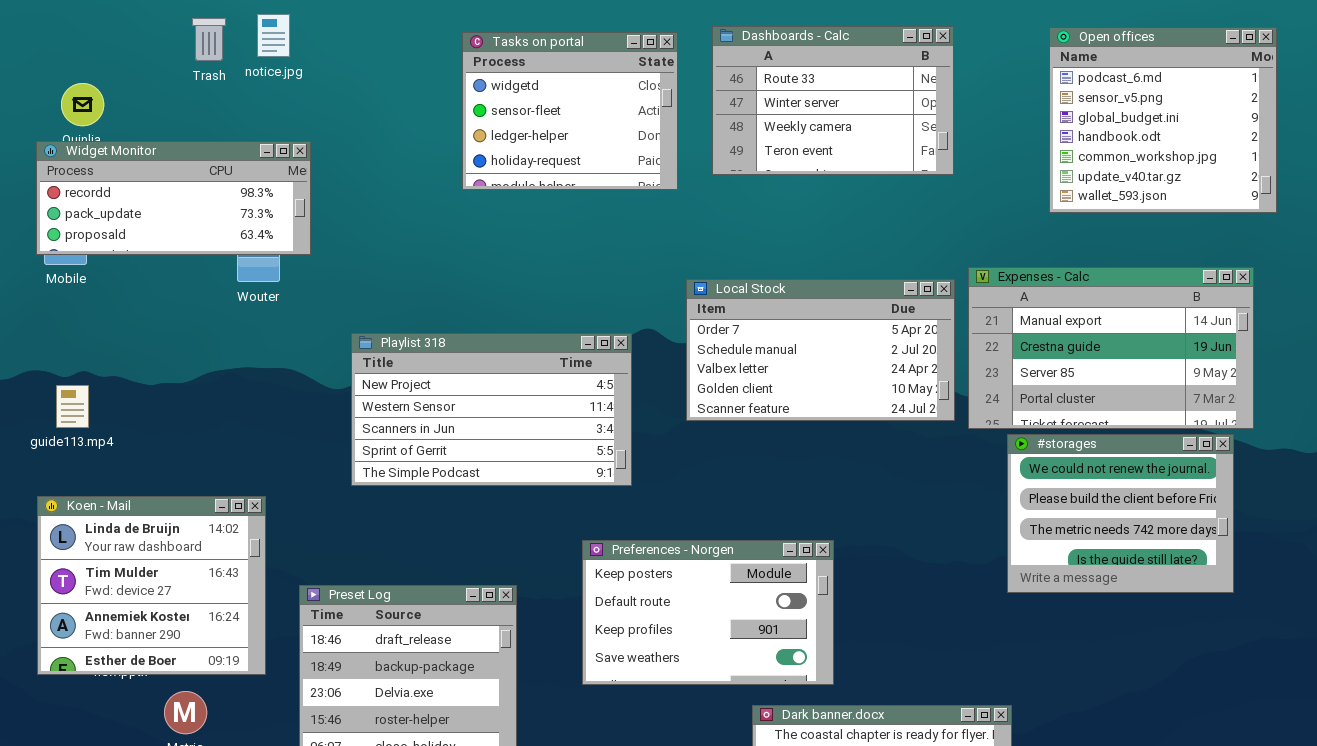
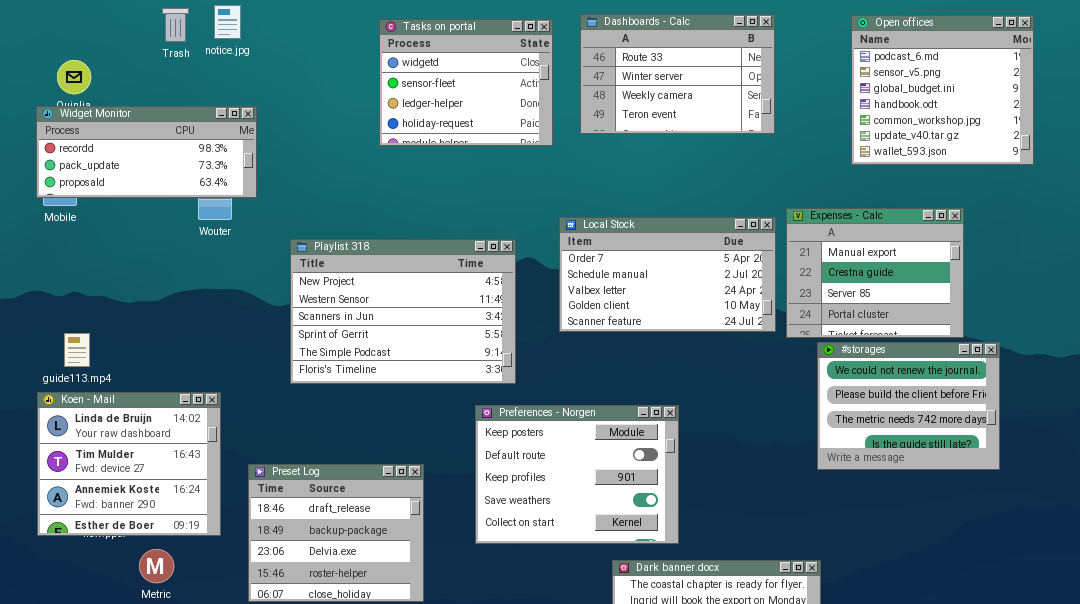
Expenses - Calc: [968,267,1254,429] -> [786,208,964,338], resized
Playlist 318: [351,333,632,486] -> [290,239,516,384], resized
guide113.mp4: [56,385,89,428] -> [64,333,90,367], moved
Preferences - Norgen: [582,540,834,685] -> [475,405,679,544], resized

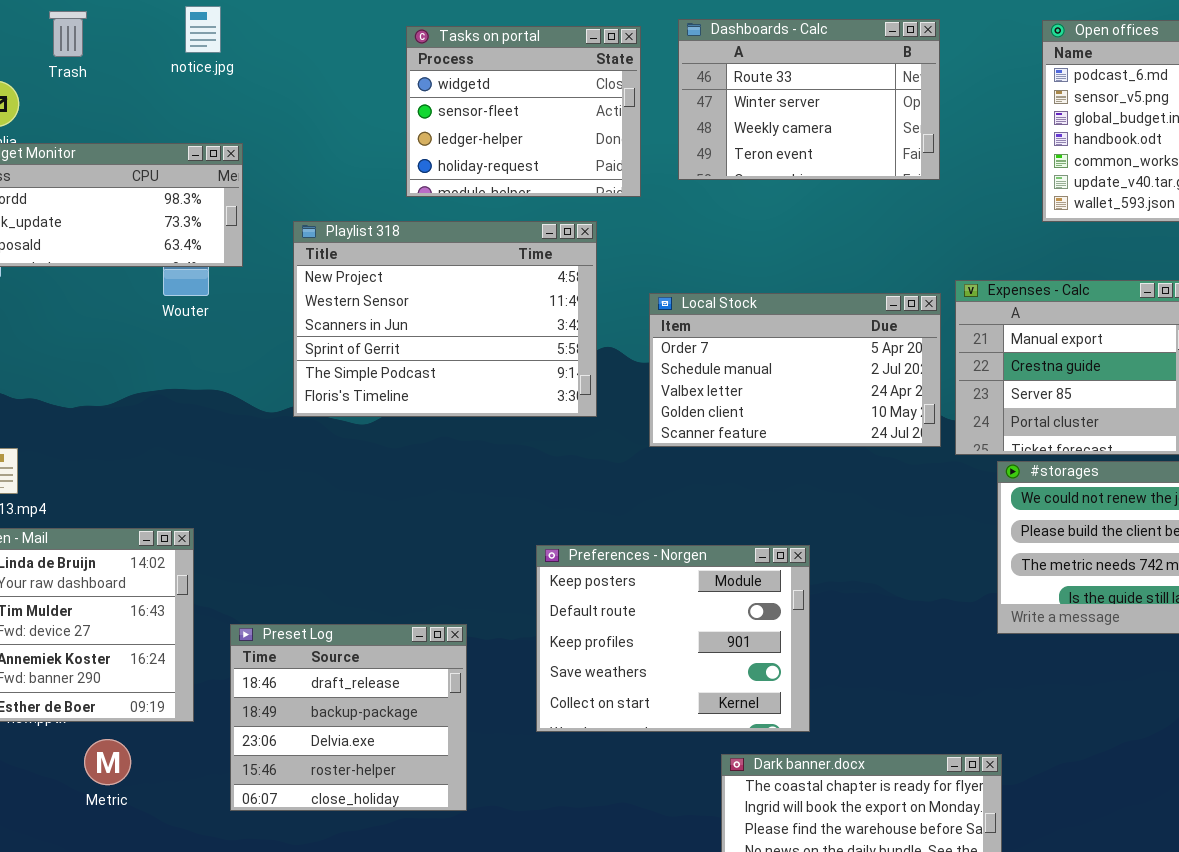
Trash: [162,8,189,42] -> [49,11,87,57], moved
Playlist 318: [290,239,516,384] -> [293,221,597,417], moved

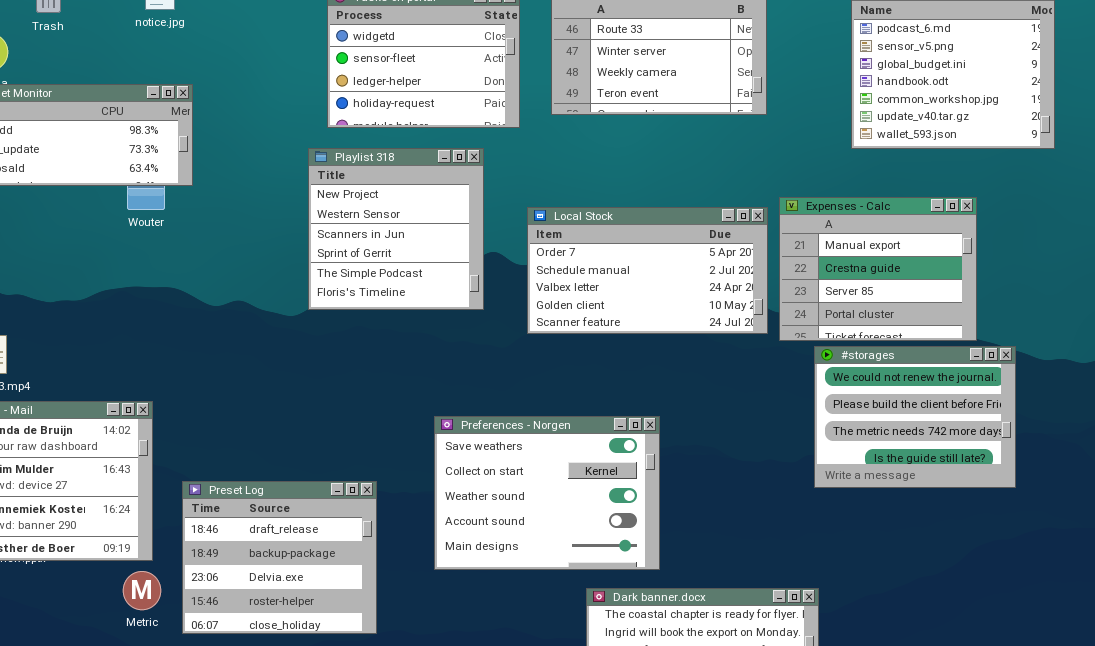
Playlist 318: [293,221,597,417] -> [308,148,484,310], resized
Preferences - Norgen: [536,545,810,732] -> [434,416,660,570], scrolled down 3 rows
Metric: [84,739,131,785] -> [123,571,161,610], moved

